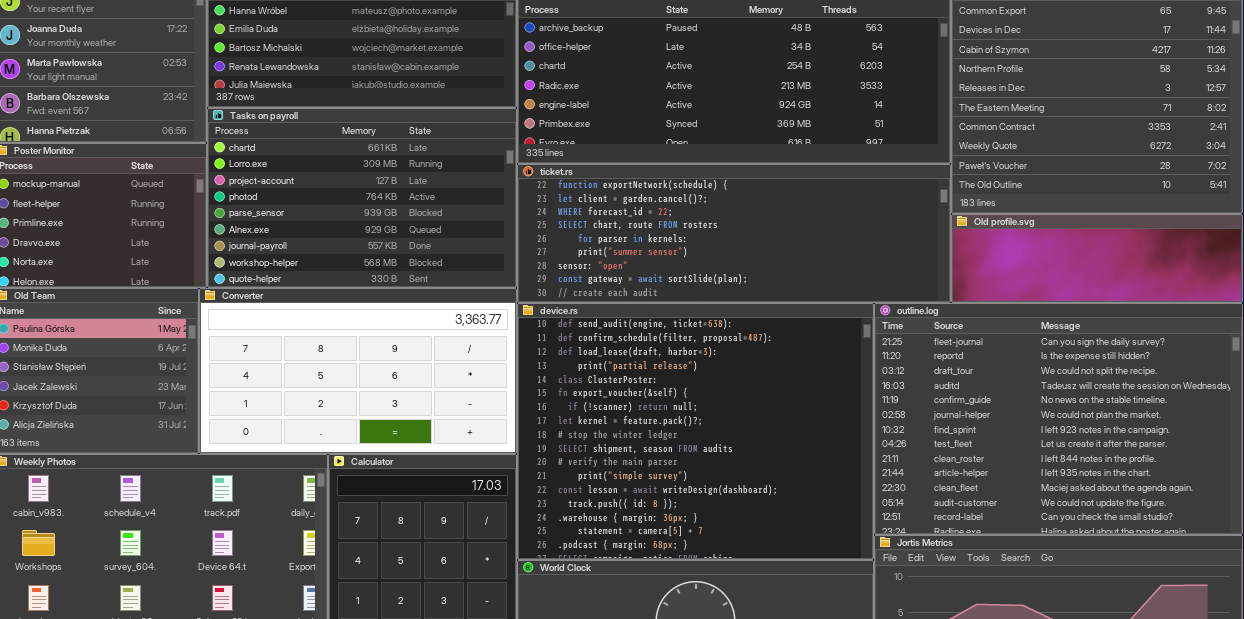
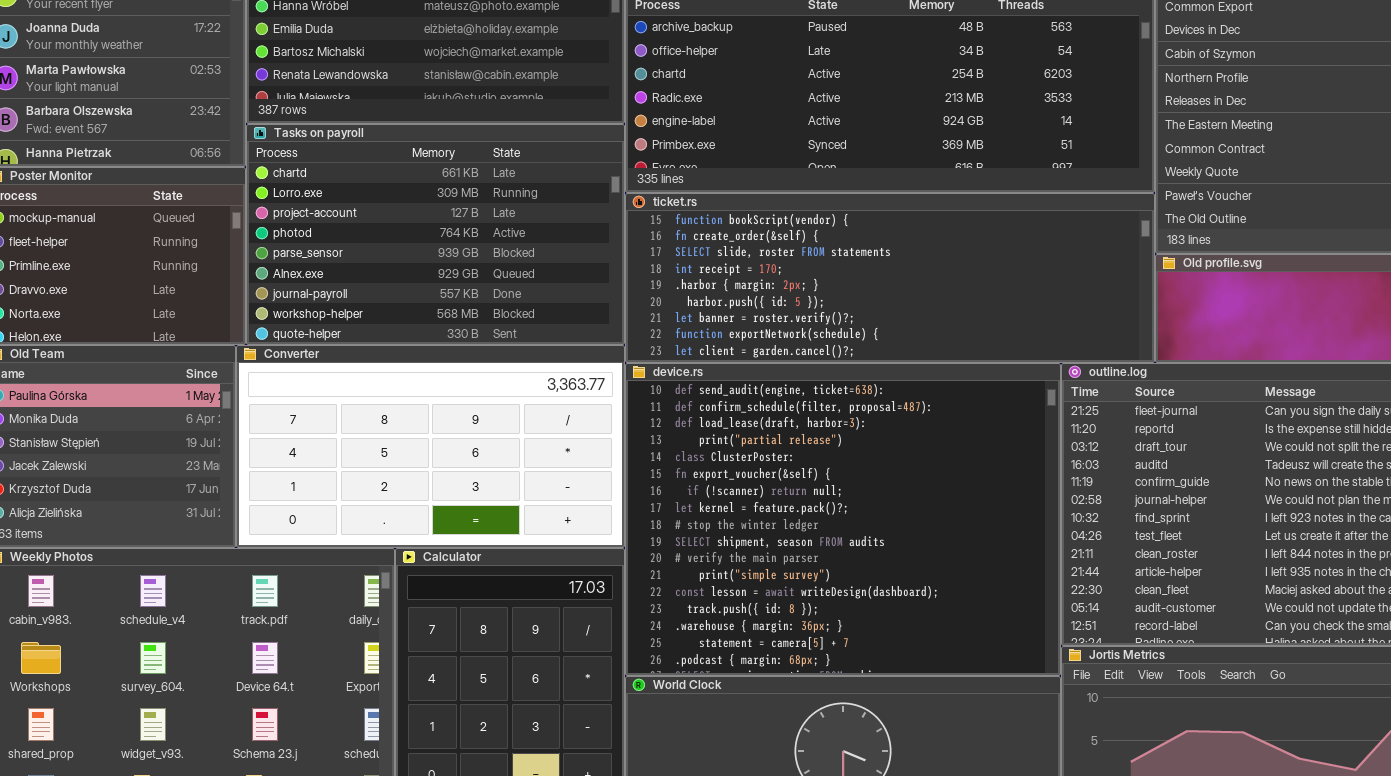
ticket.rs: [517,164,951,303] -> [625,193,1155,363], scrolled up 7 rows

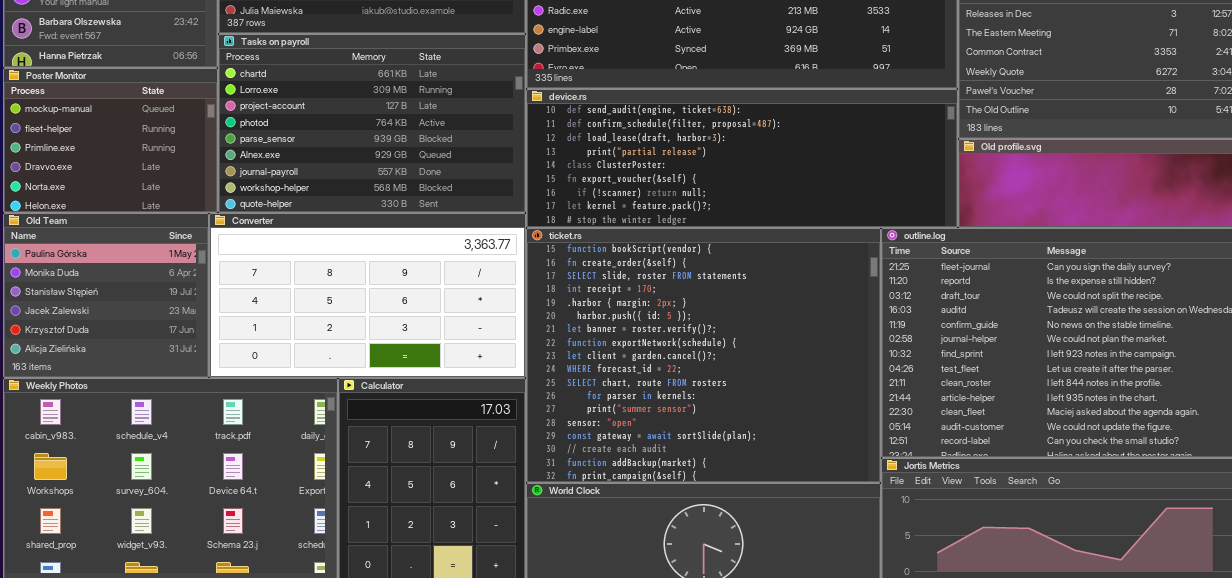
ticket.rs: [625,193,1155,363] -> [526,228,881,483], moved, resized
device.rs: [625,363,1061,676] -> [526,89,958,228], moved, resized

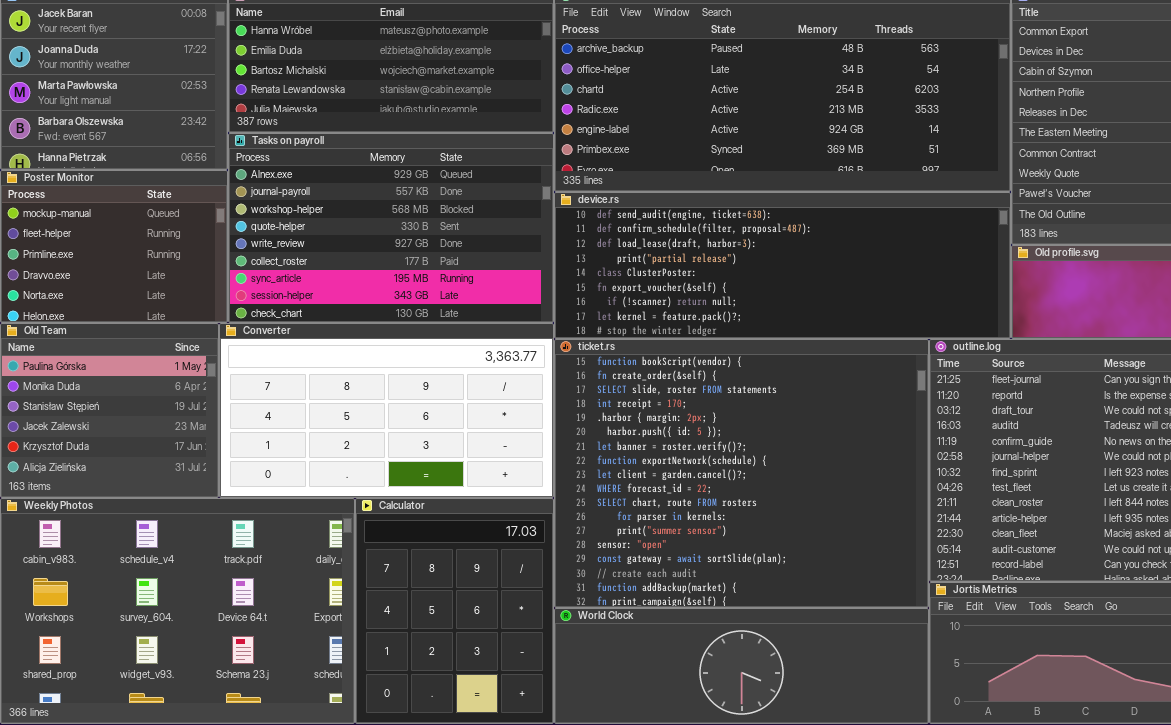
Tasks on payroll: [218,34,526,213] -> [228,133,554,323], scrolled down 5 rows

